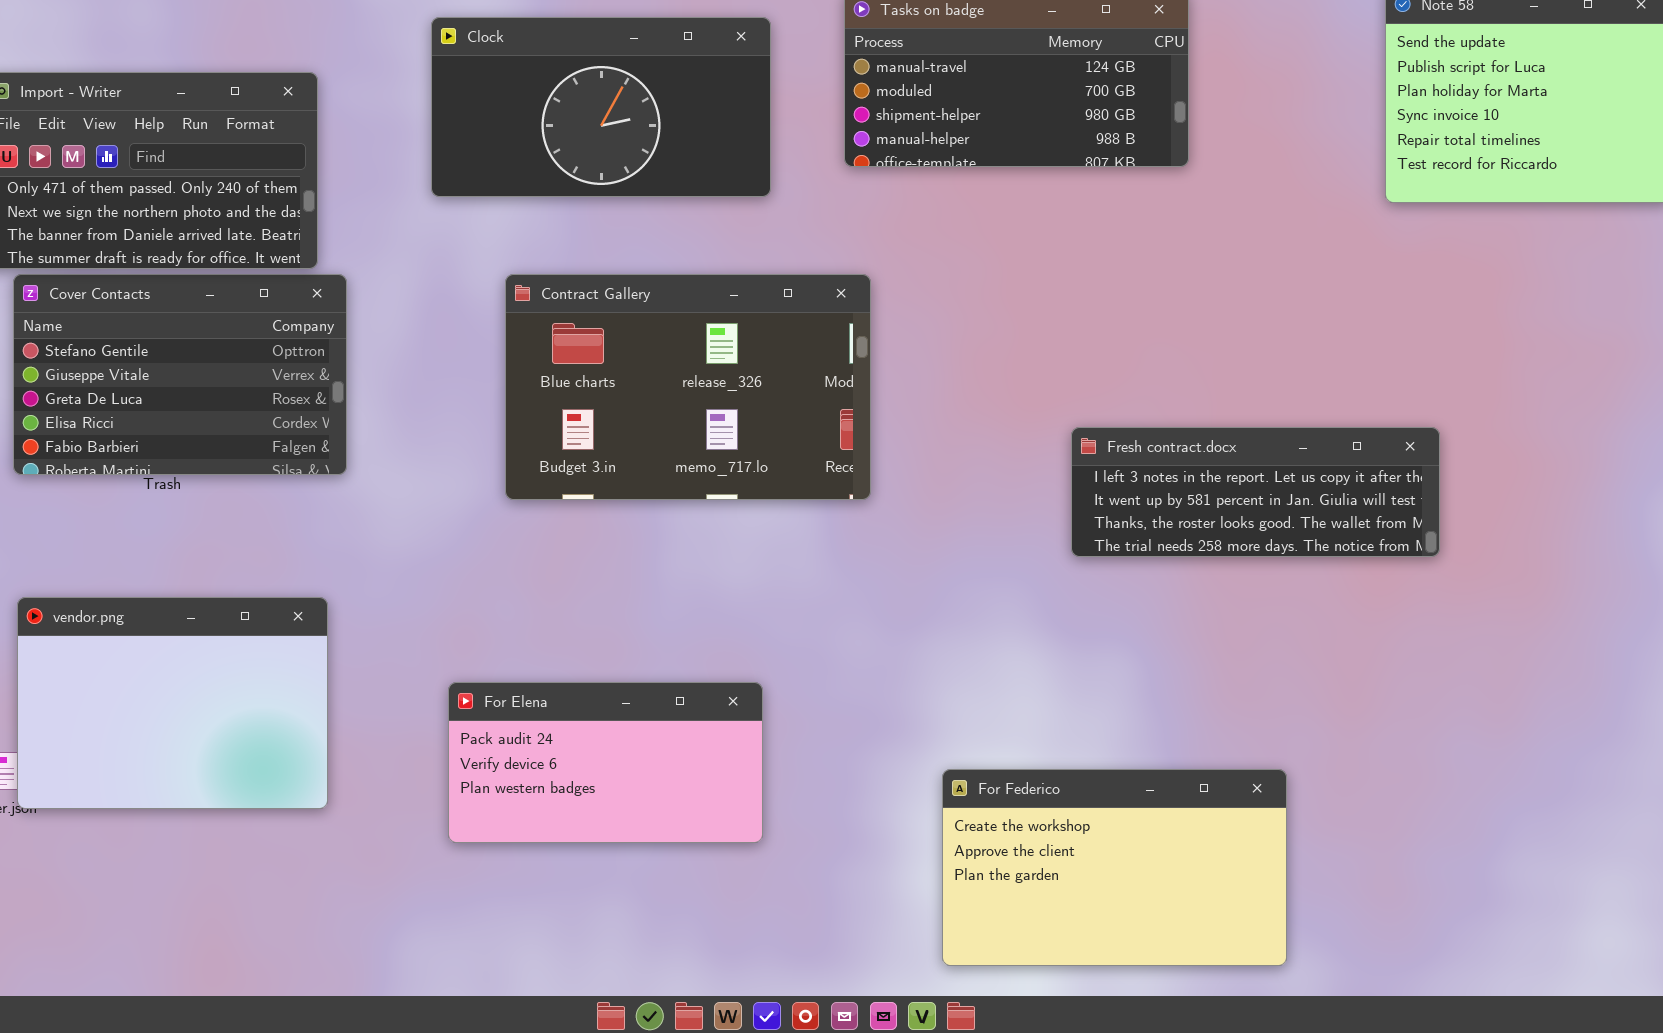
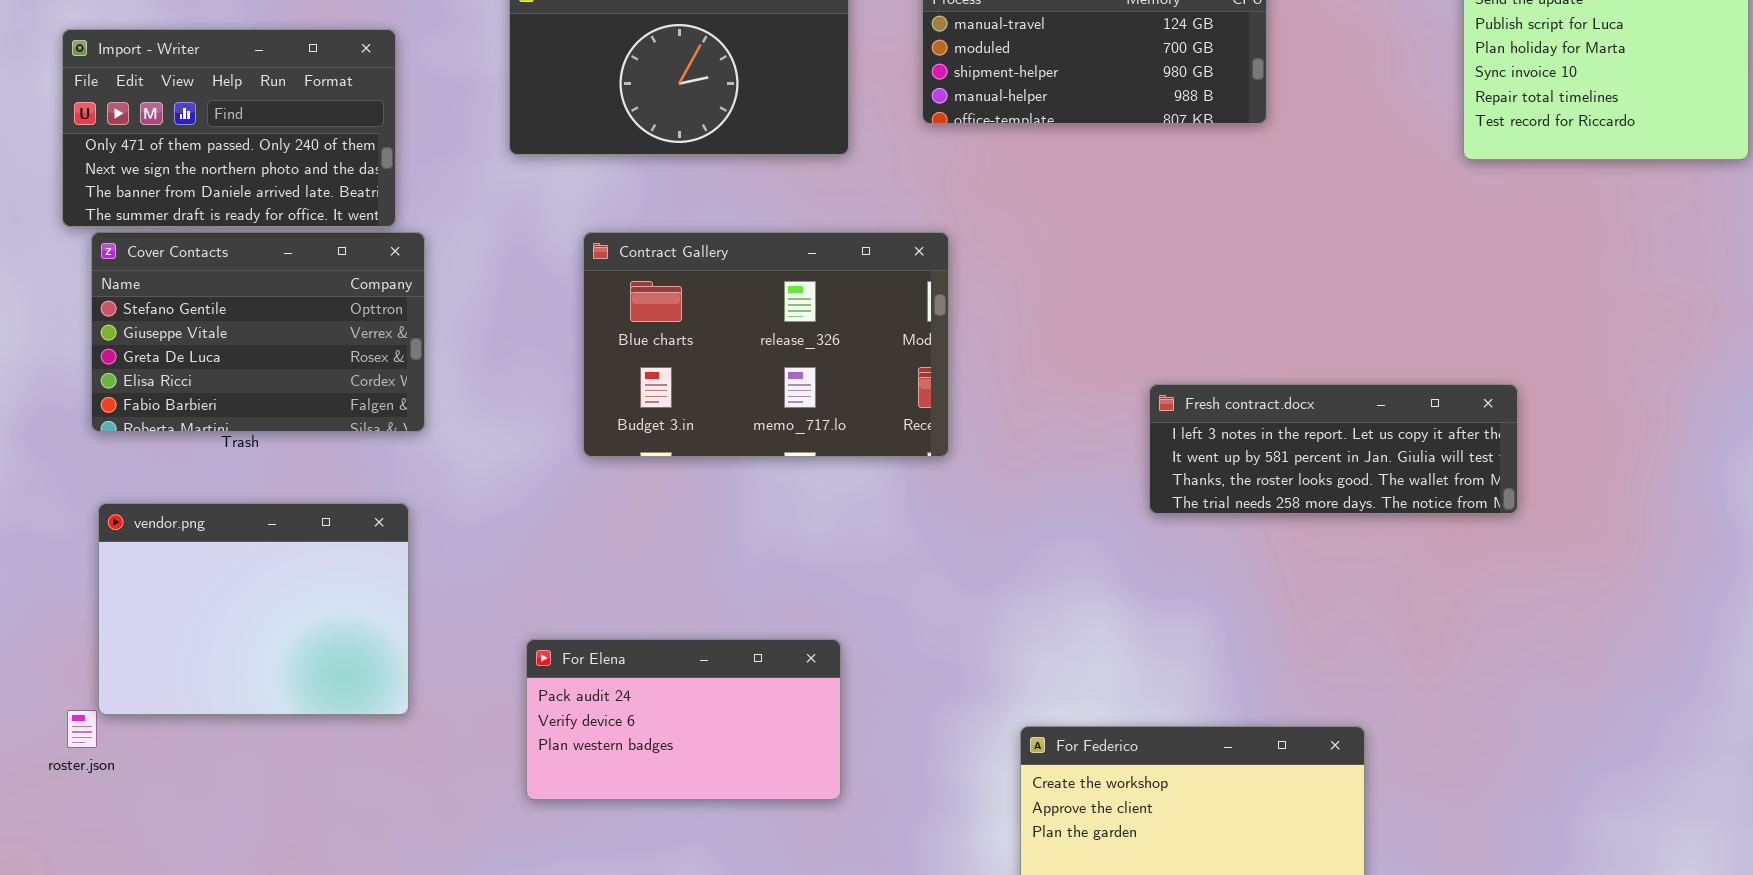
vendor.png: [17,597,328,809] -> [98,503,409,715], moved

